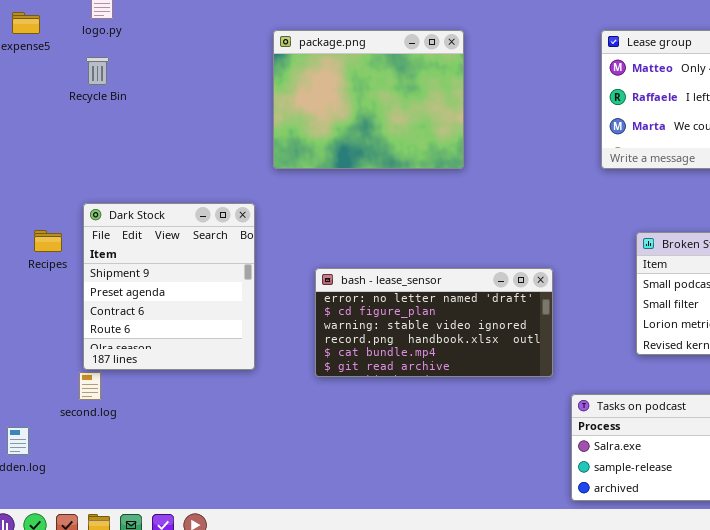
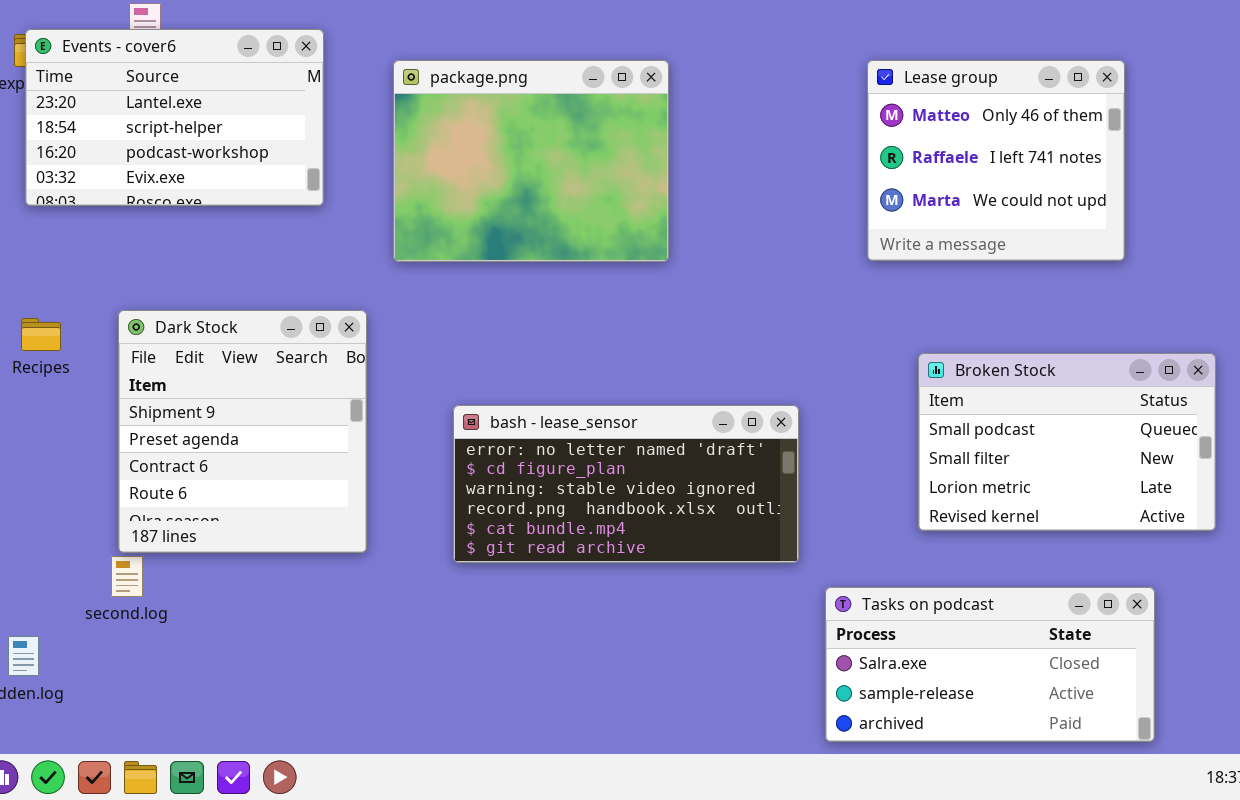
Events - cover6: none -> [25,29,324,206], opened
Recipes: [34,230,62,252] -> [21,318,61,351], moved

